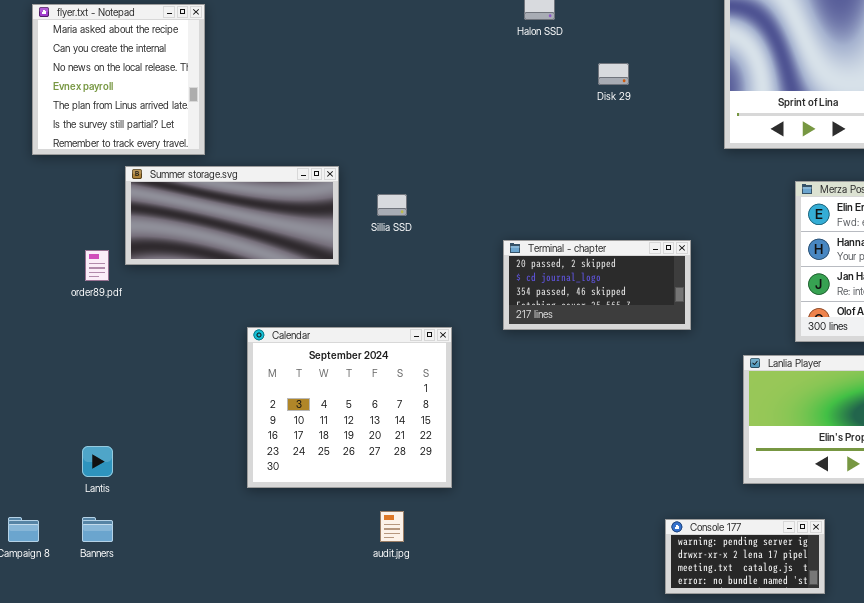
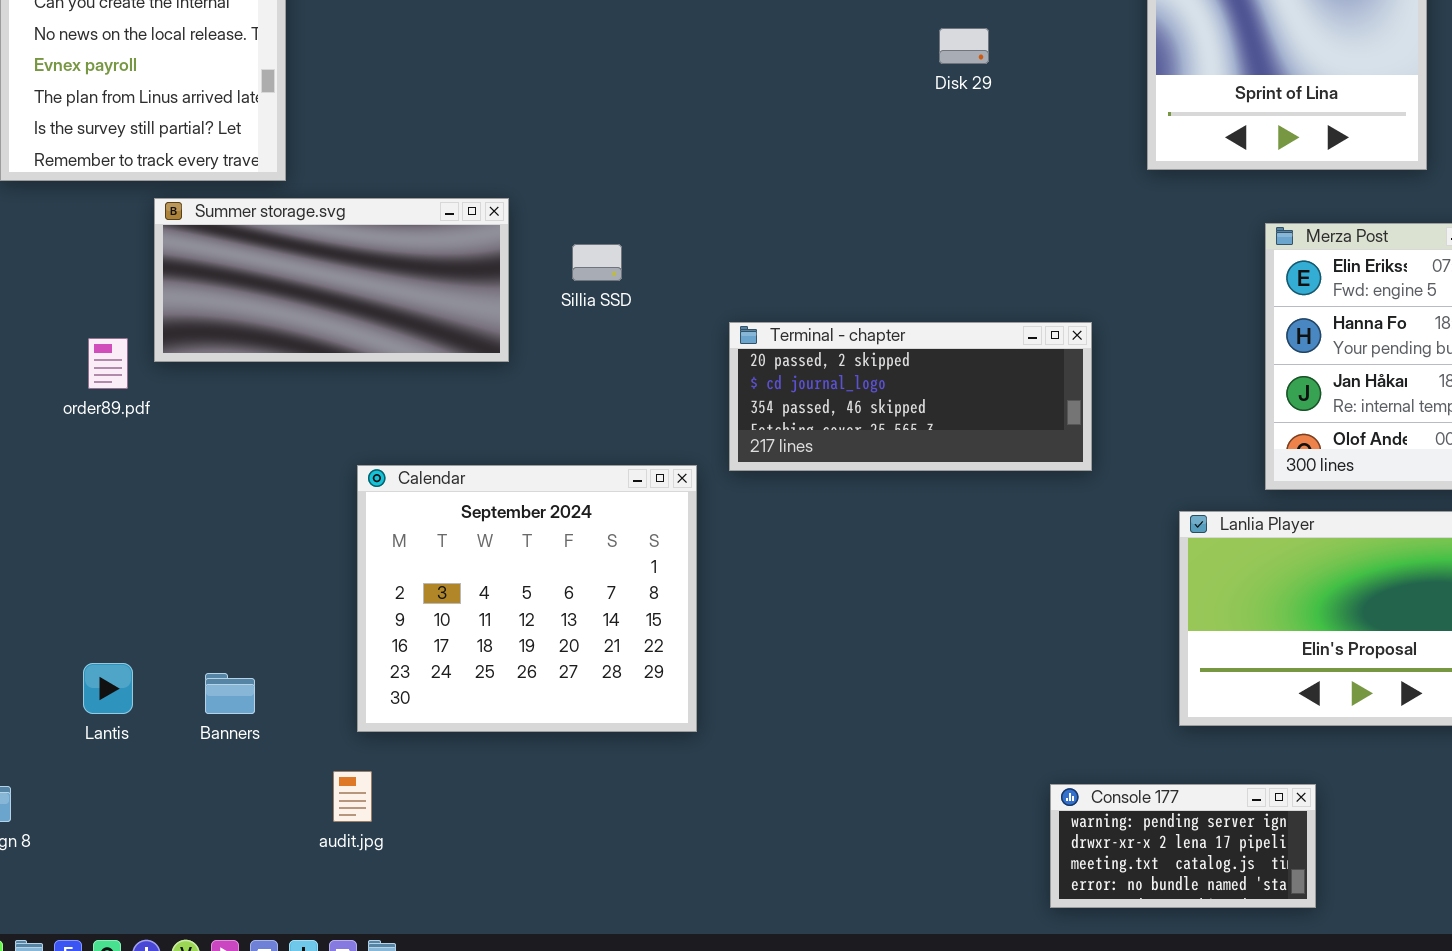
Terminal - chapter: [503,240,691,330] -> [729,322,1092,471], resized
audit.jpg: [380,511,404,542] -> [333,771,372,822], moved
Banners: [82,517,113,542] -> [205,673,255,714], moved

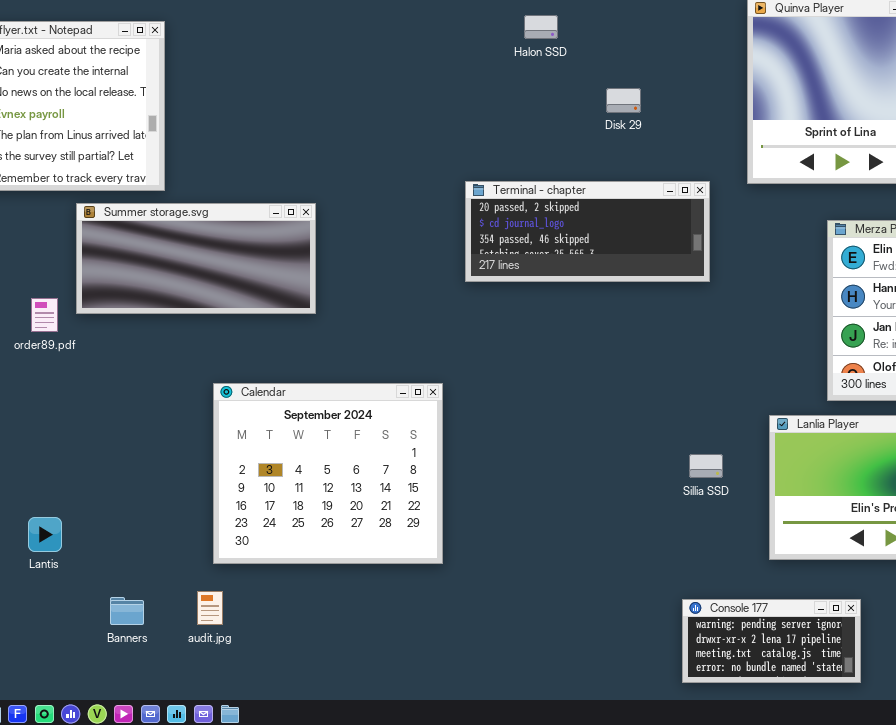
Sillia SSD: [572,244,622,281] -> [689,454,723,478], moved
Terminal - chapter: [729,322,1092,471] -> [465,181,710,282], moved
Banners: [205,673,255,714] -> [110,597,144,625], moved

